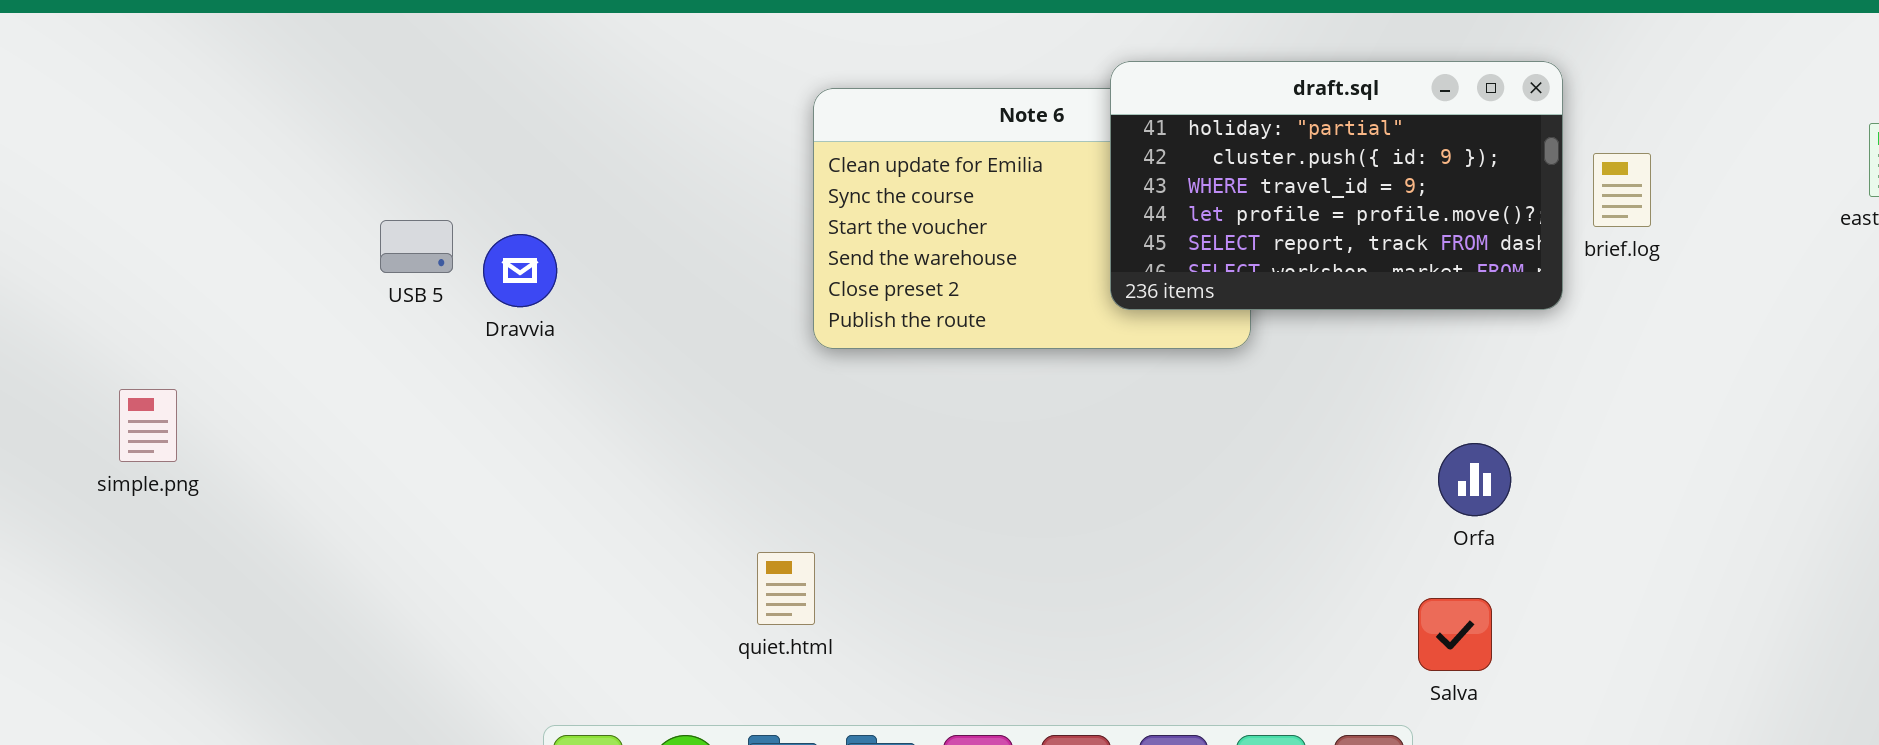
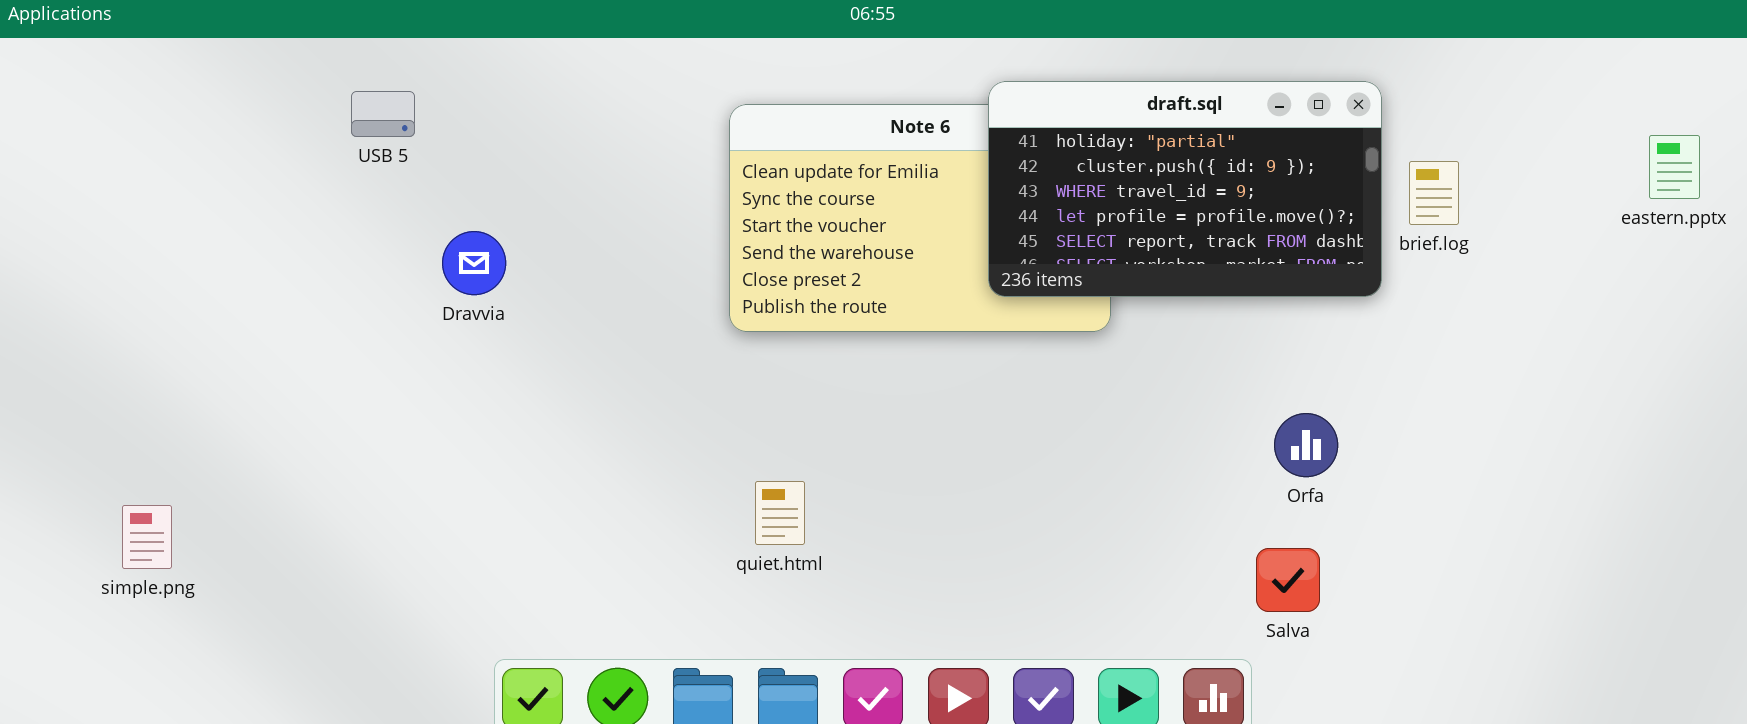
USB 5: [380,220,453,273] -> [351,91,415,137], moved
simple.png: [119,389,177,462] -> [122,505,172,569], moved
quiet.html: [757,552,815,625] -> [755,481,805,545], moved

